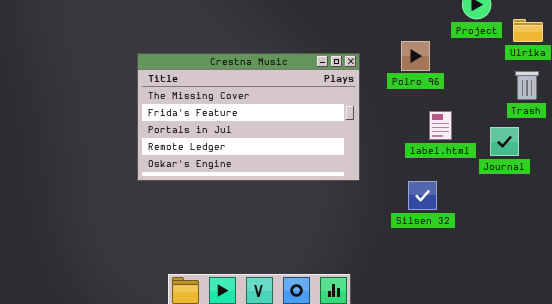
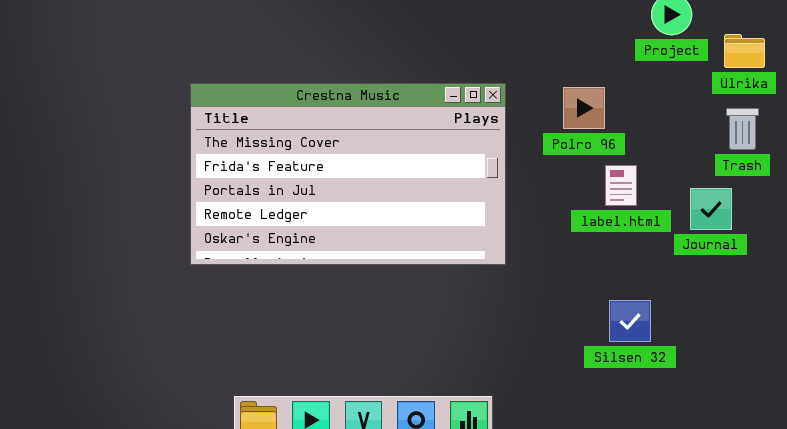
Polro 96: [401,41,430,71] -> [563,87,605,129], moved
Silsen 32: [408,181,437,210] -> [609,300,651,342], moved

